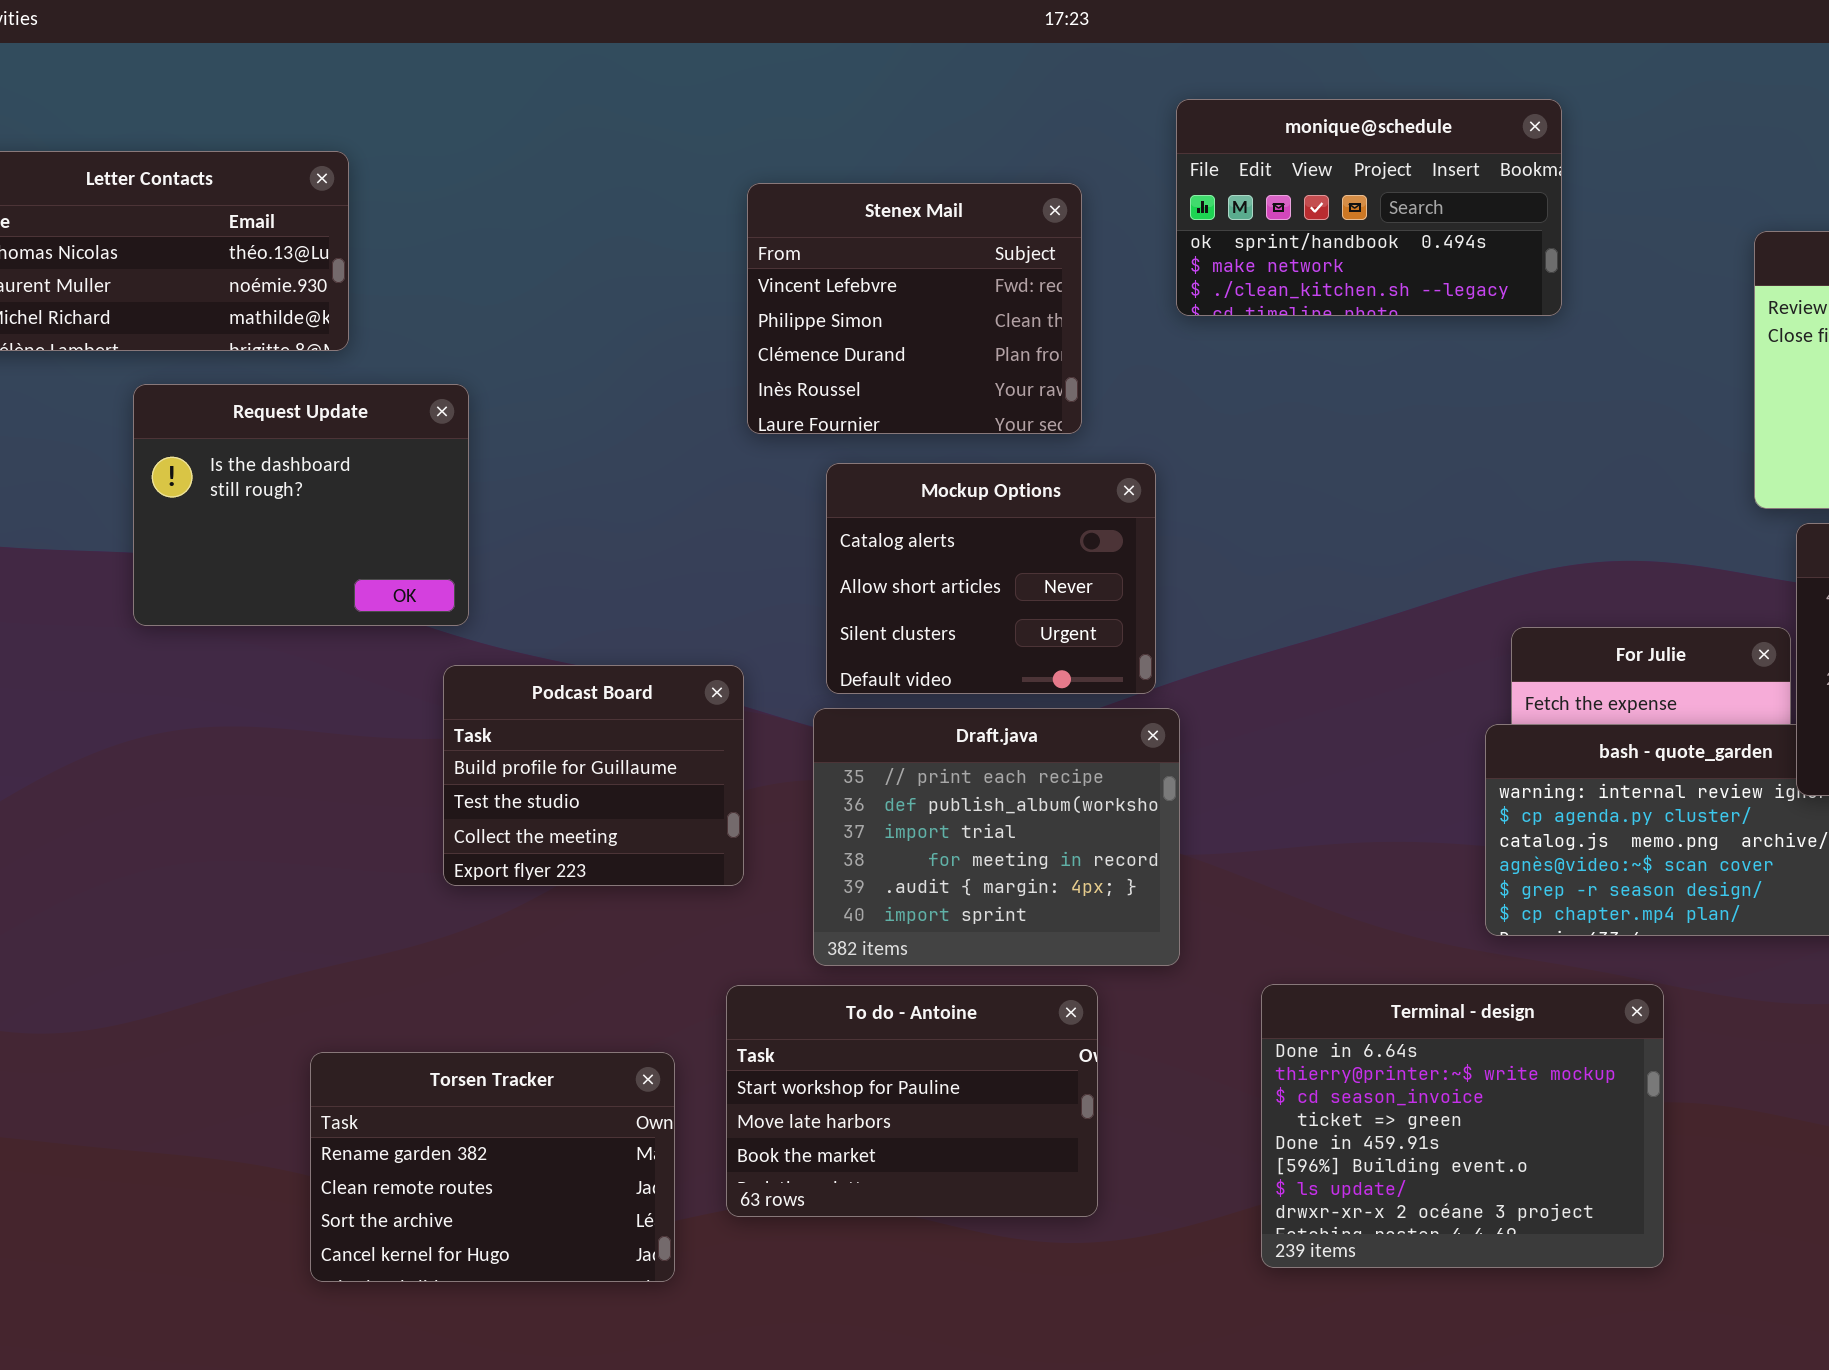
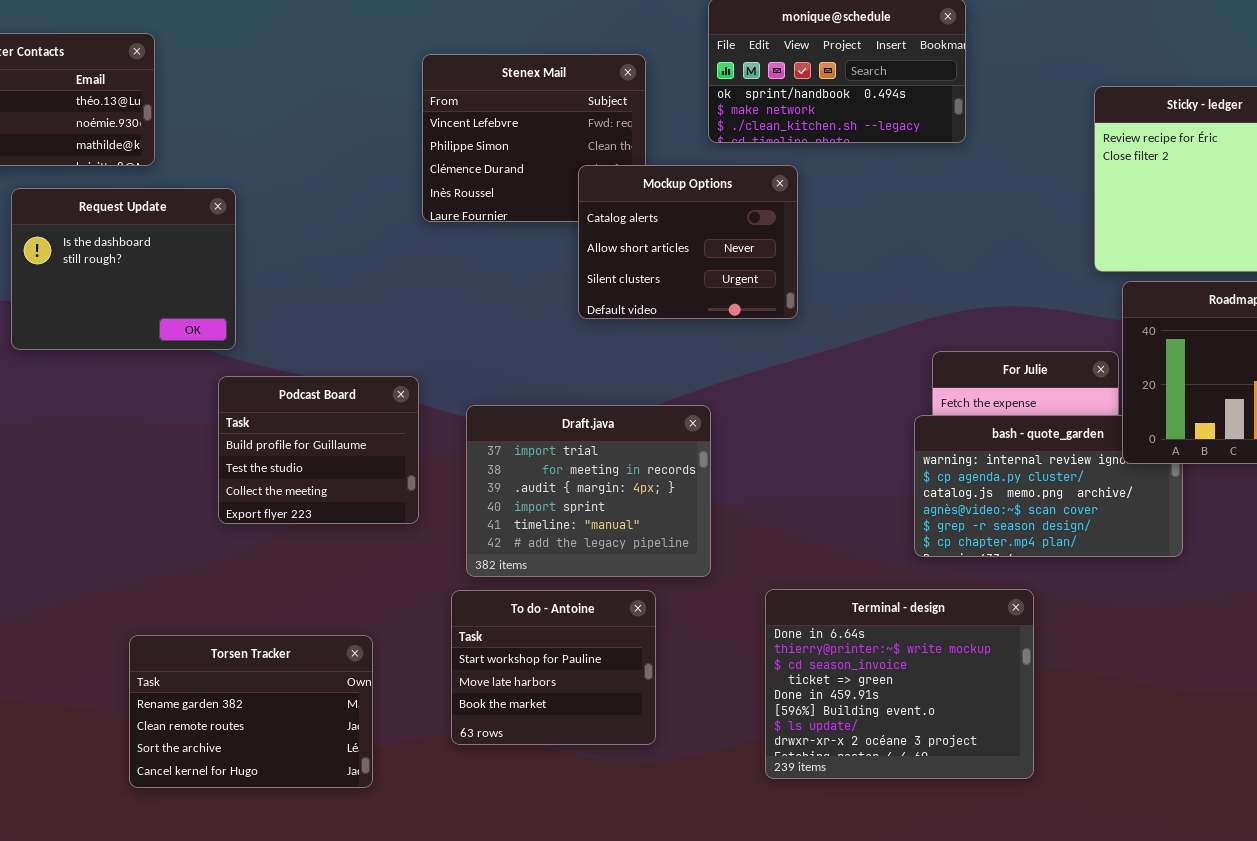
Mockup Options: [826,463,1156,694] -> [578,165,798,319], moved
Draft.java: [813,708,1180,966] -> [466,405,711,577], scrolled down 2 rows
To do - Antoine: [726,985,1098,1217] -> [451,590,656,745], resized

